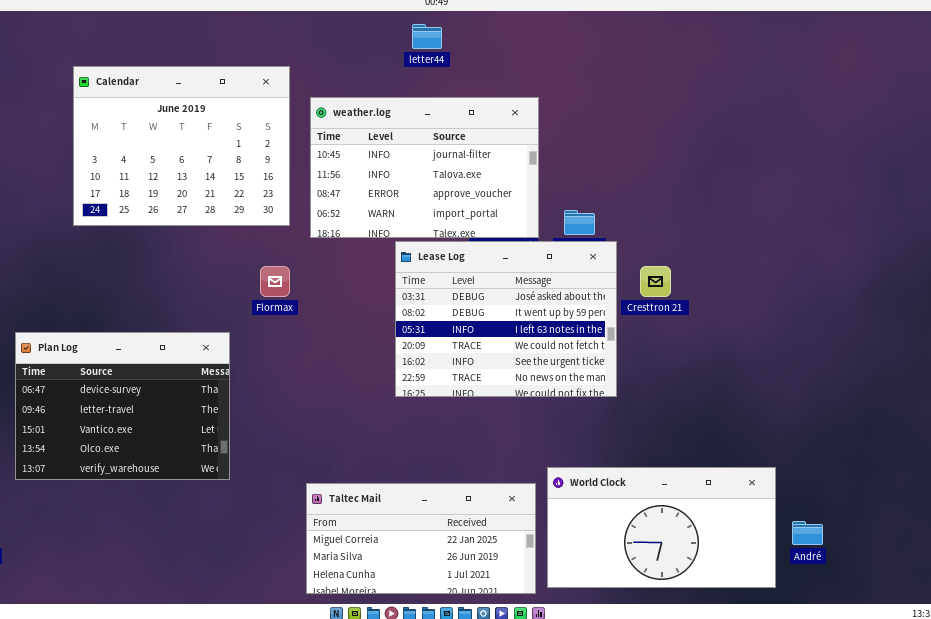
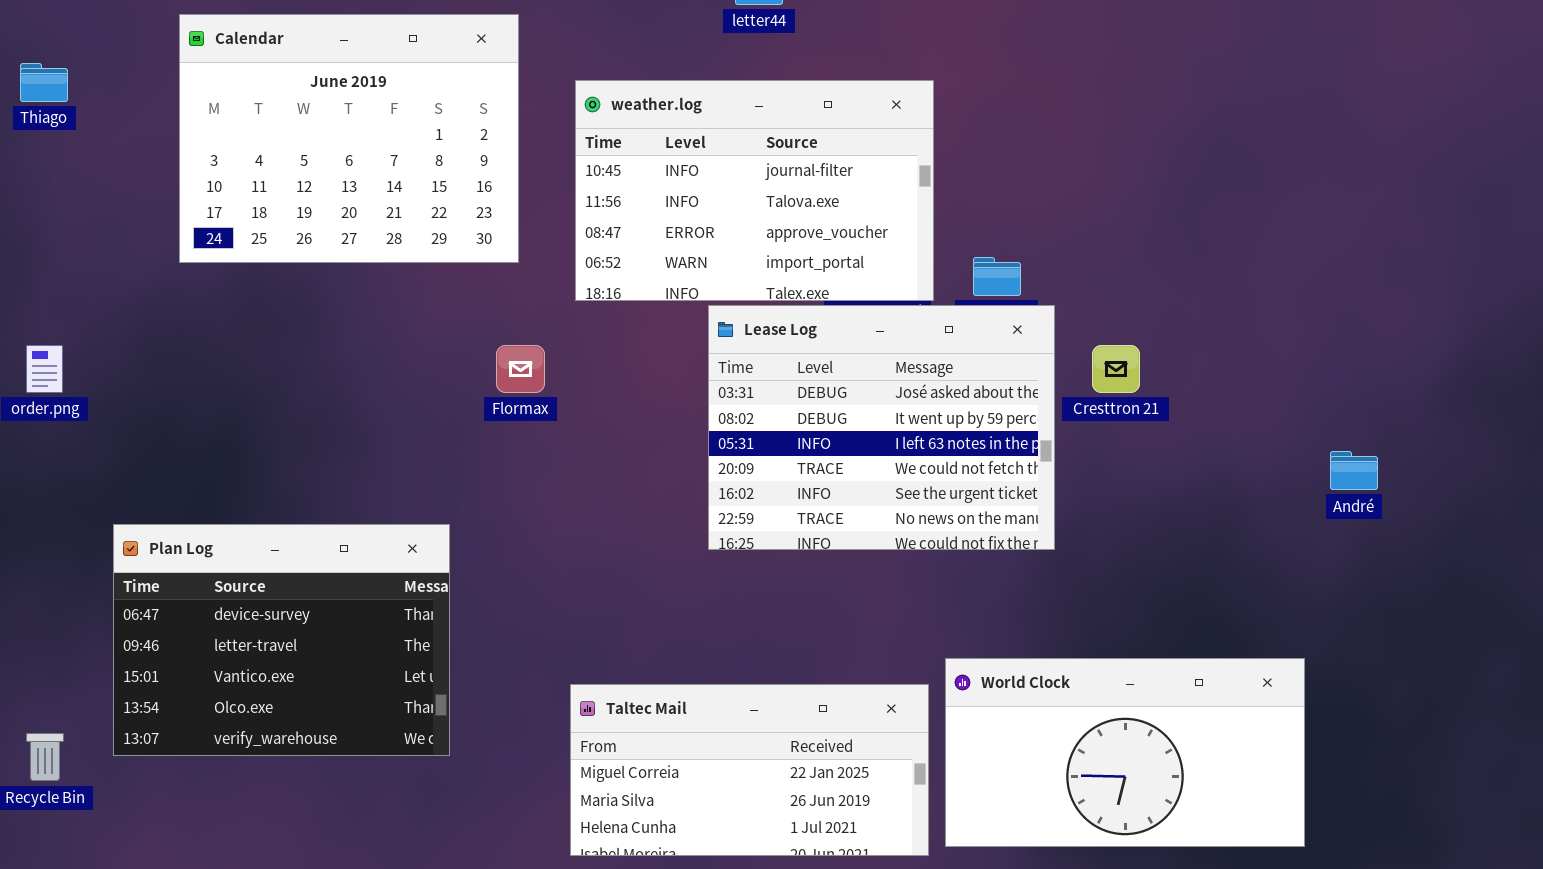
Calendar: [73,66,290,226] -> [179,14,519,263], moved
Plan Log: [15,332,230,480] -> [113,524,450,756], moved
André: [792,521,823,545] -> [1330,451,1378,490], moved

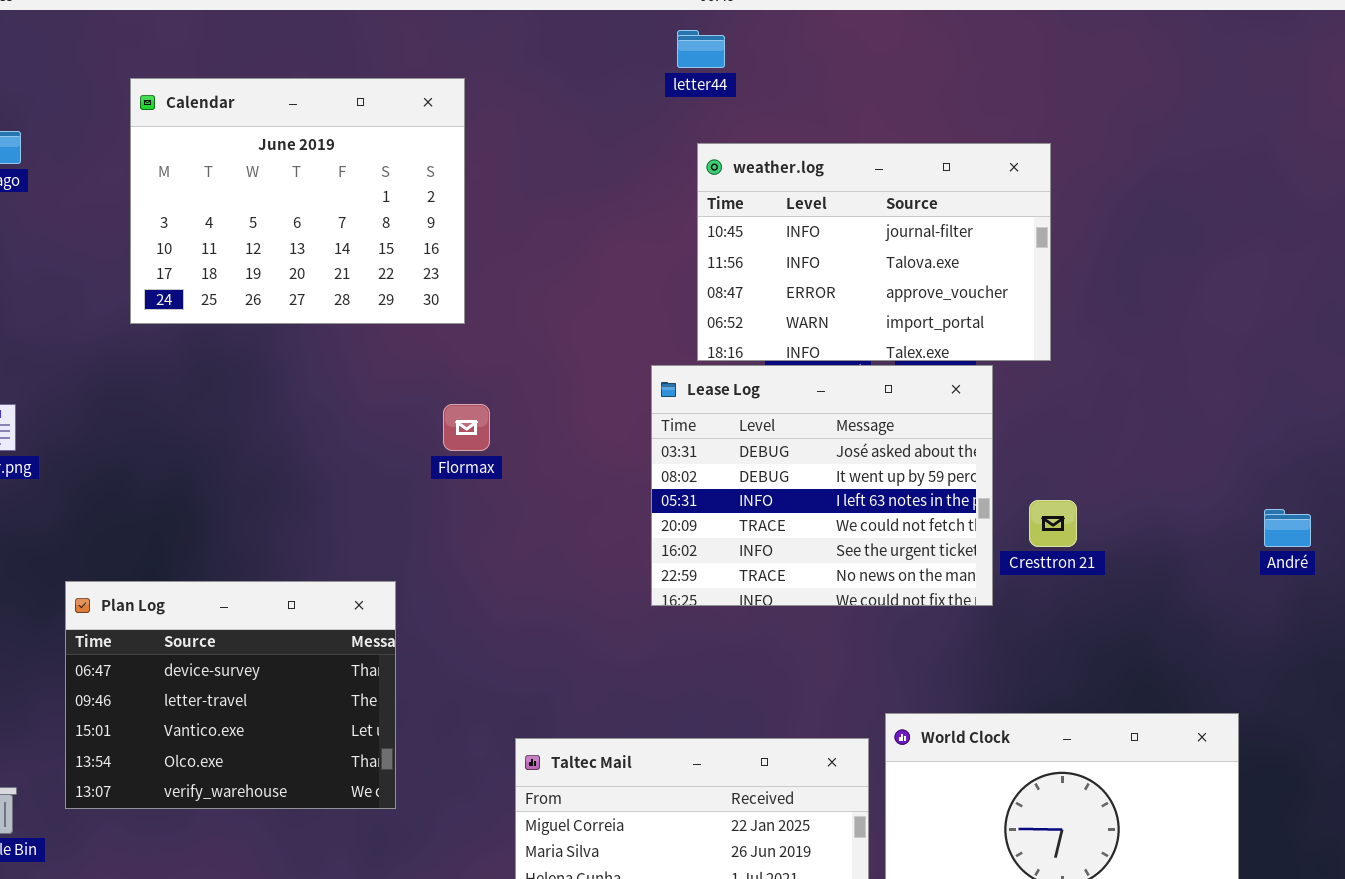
weather.log: [575,80,934,301] -> [697,143,1051,361], moved
Cresttron 21: [1092,345,1140,393] -> [1029,500,1077,547], moved

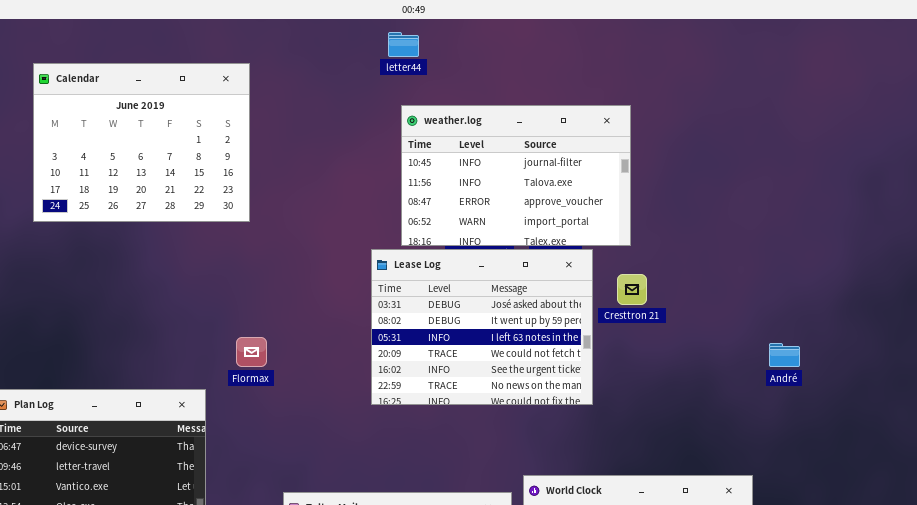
Flormax: [443,404,490,451] -> [236,337,267,367], moved
Cresttron 21: [1029,500,1077,547] -> [617,274,647,305], moved

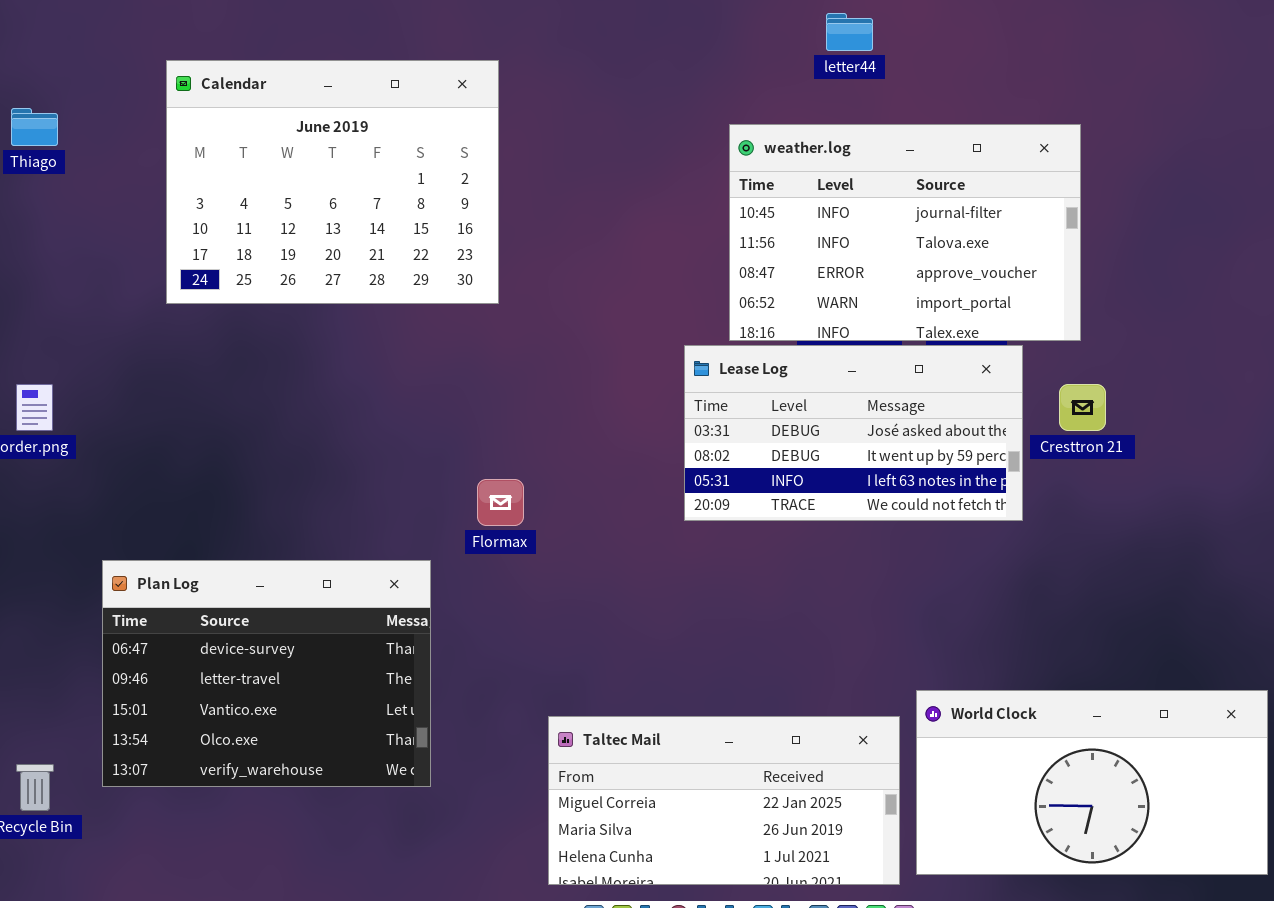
letter44: [388,32,419,57] -> [826,13,873,51], moved
Lease Log: [371,249,593,405] -> [684,345,1023,521], resized

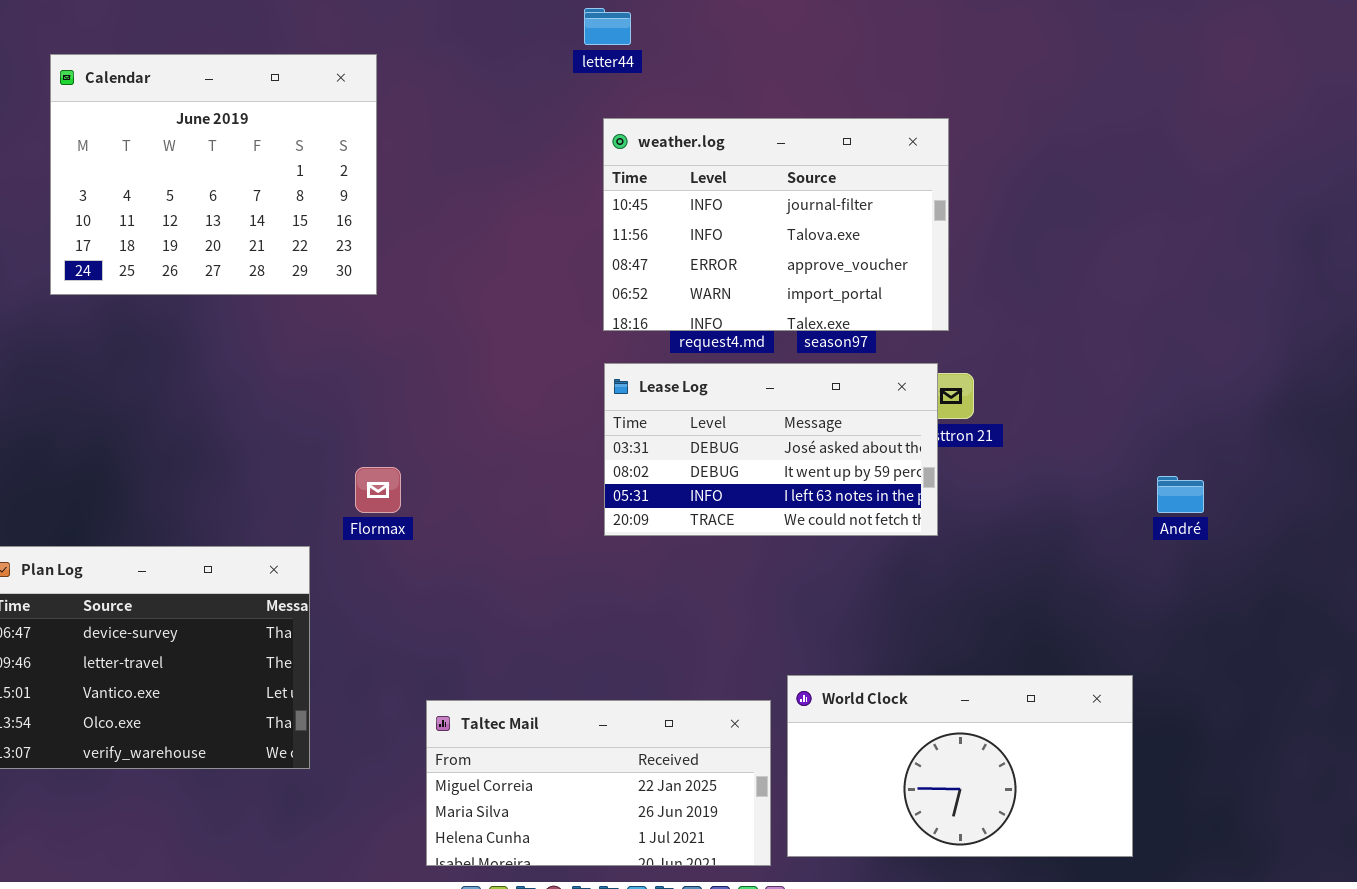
letter44: [826,13,873,51] -> [584,8,631,45], moved
Lease Log: [684,345,1023,521] -> [604,363,938,536], moved

